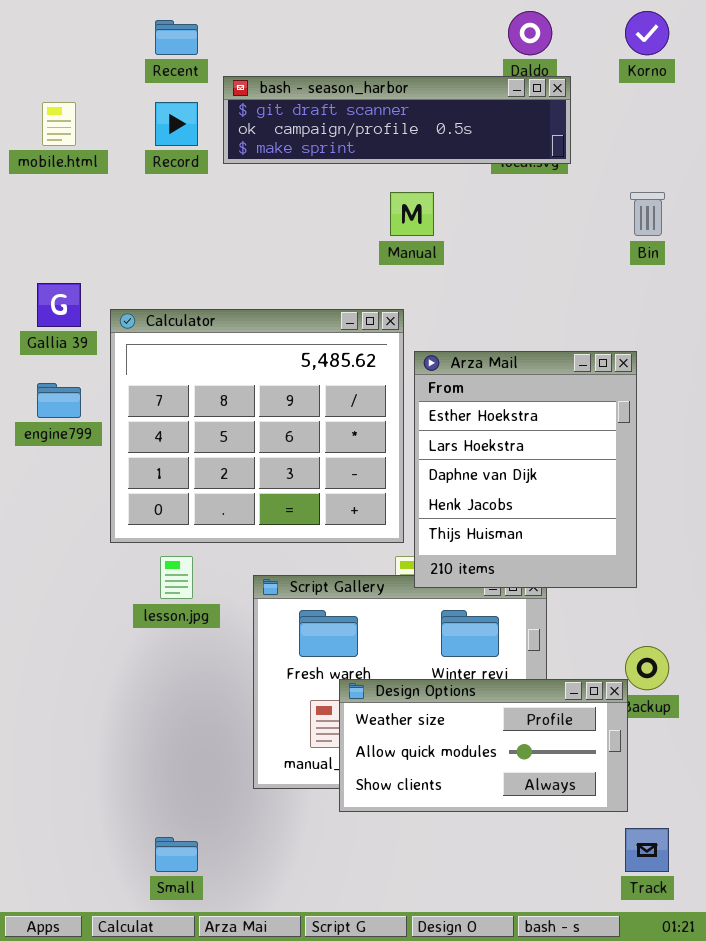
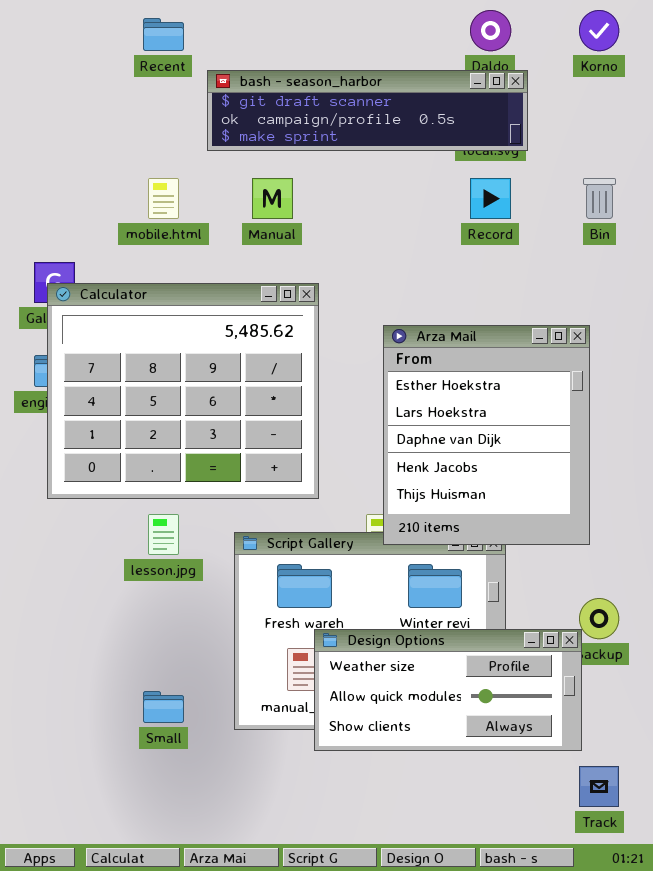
mobile.html: [42,102,76,146] -> [148,178,179,219], moved
Record: [155,102,198,146] -> [470,178,511,219], moved
Manual: [390,192,434,236] -> [252,178,293,219], moved
Calculator: [110,309,404,543] -> [47,283,319,499], moved
Small: [155,837,198,872] -> [143,691,184,723], moved

